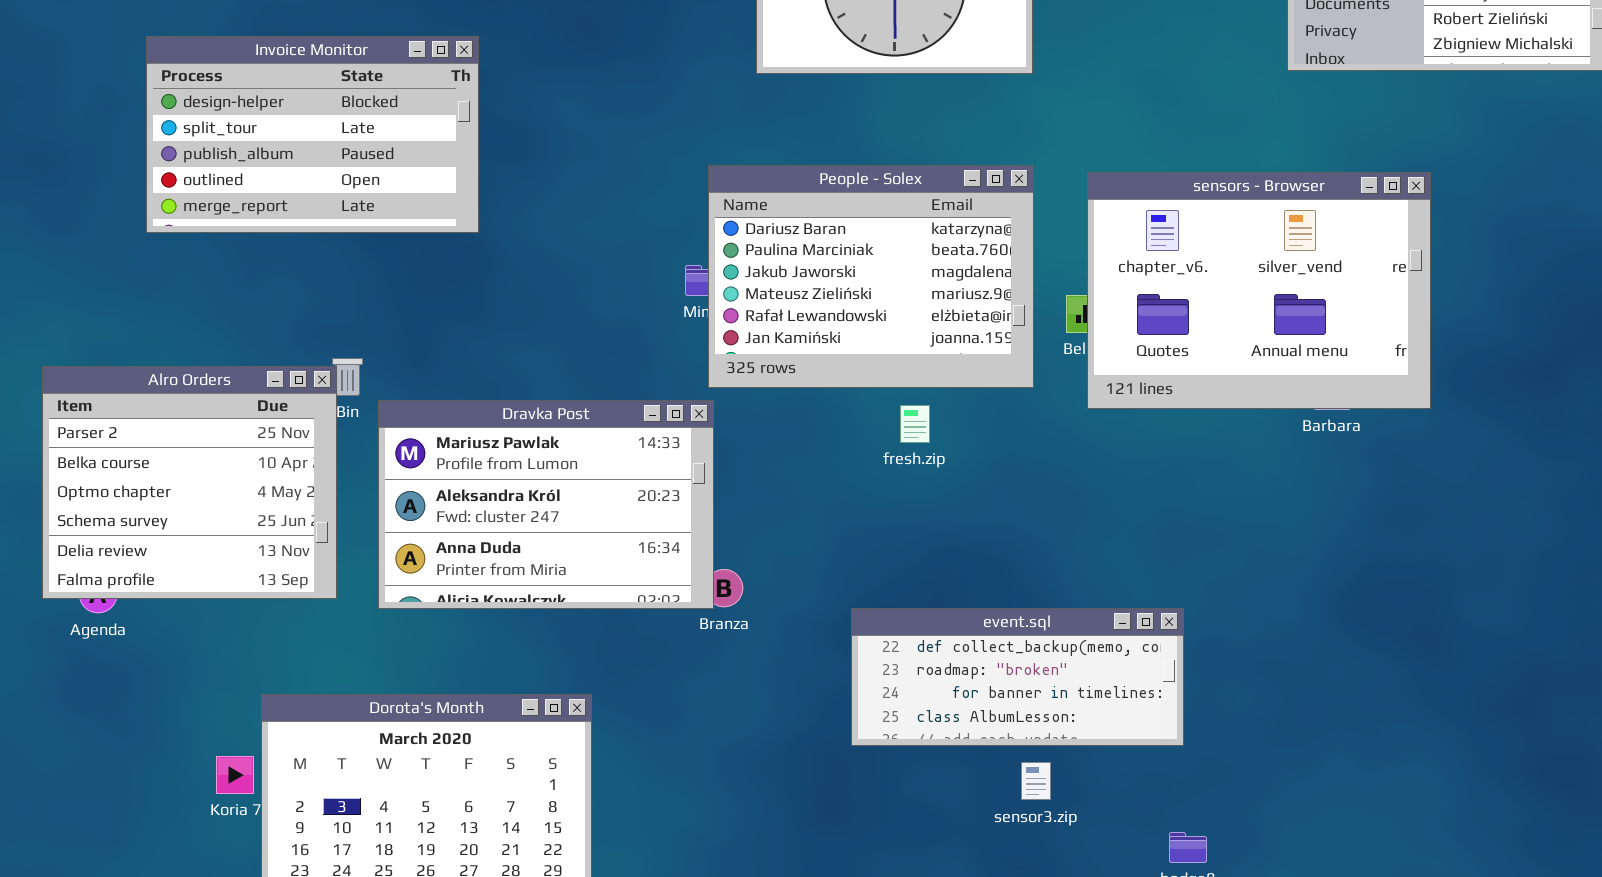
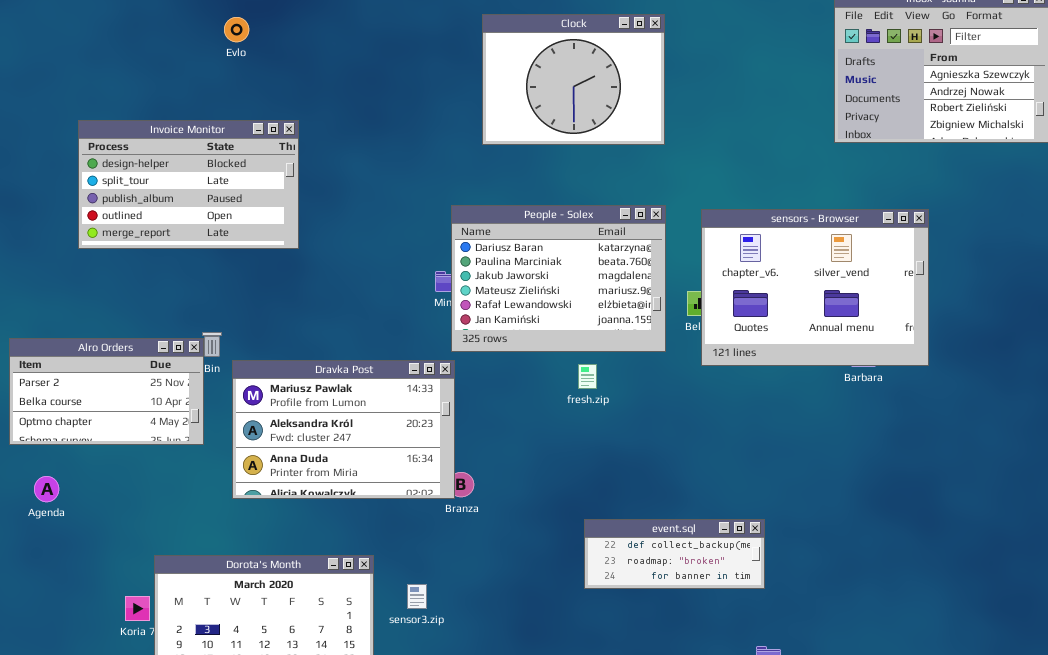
Alro Orders: [42,366,337,599] -> [9,338,204,445], resized
event.sql: [851,608,1184,746] -> [584,519,765,589], resized
sensor3.zip: [1021,762,1051,800] -> [407,584,427,609], moved

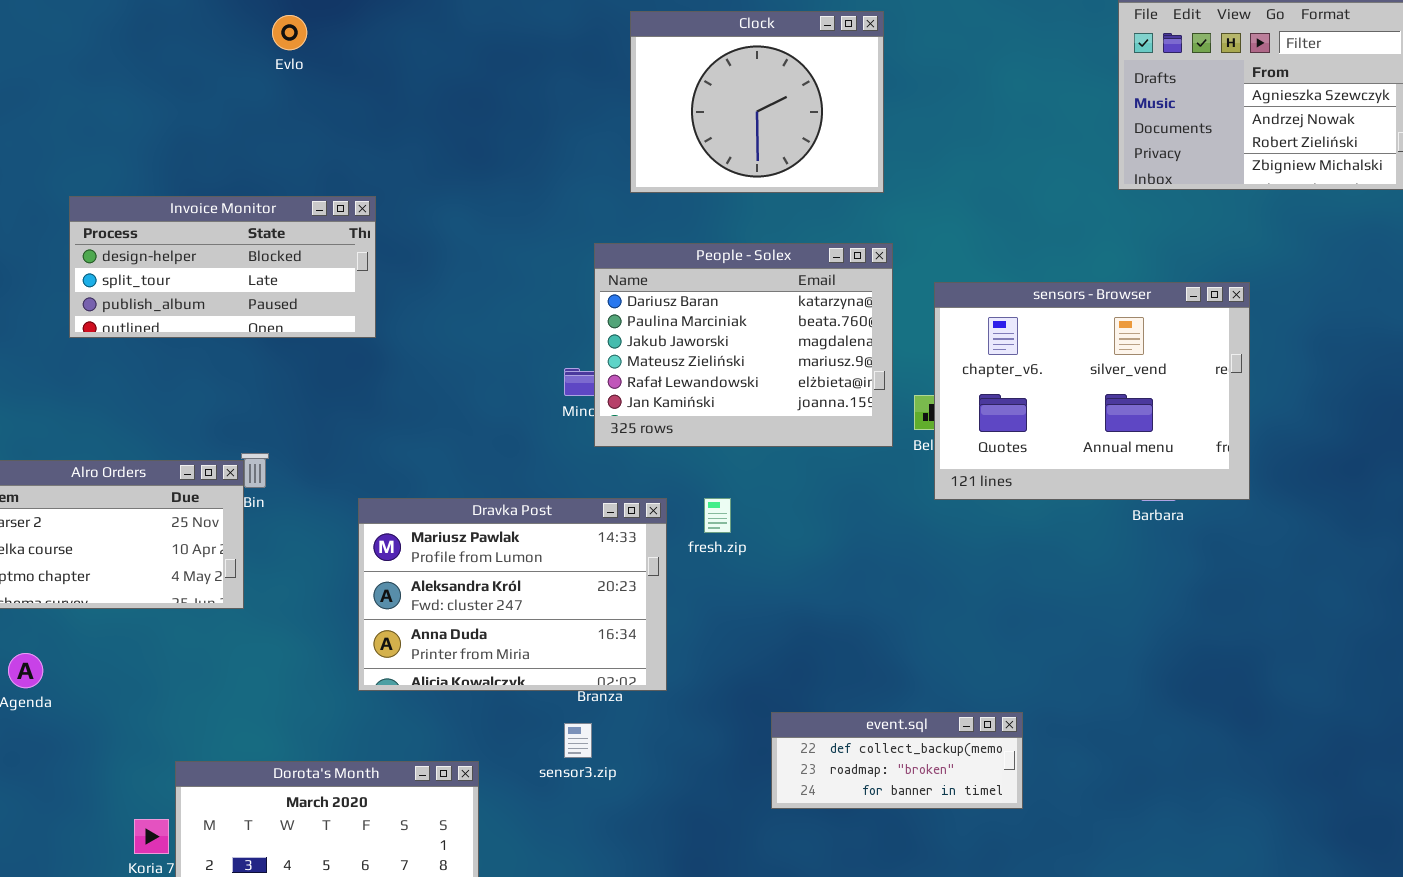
Invoice Monitor: [78,120,299,249] -> [69,196,376,338], resized
People - Solex: [451,205,666,352] -> [594,243,893,447], moved
Dravka Post: [232,360,455,499] -> [358,498,667,691], moved
fresh.zip: [578,364,597,389] -> [704,498,731,533], moved
sensor3.zip: [407,584,427,609] -> [564,723,592,758], moved

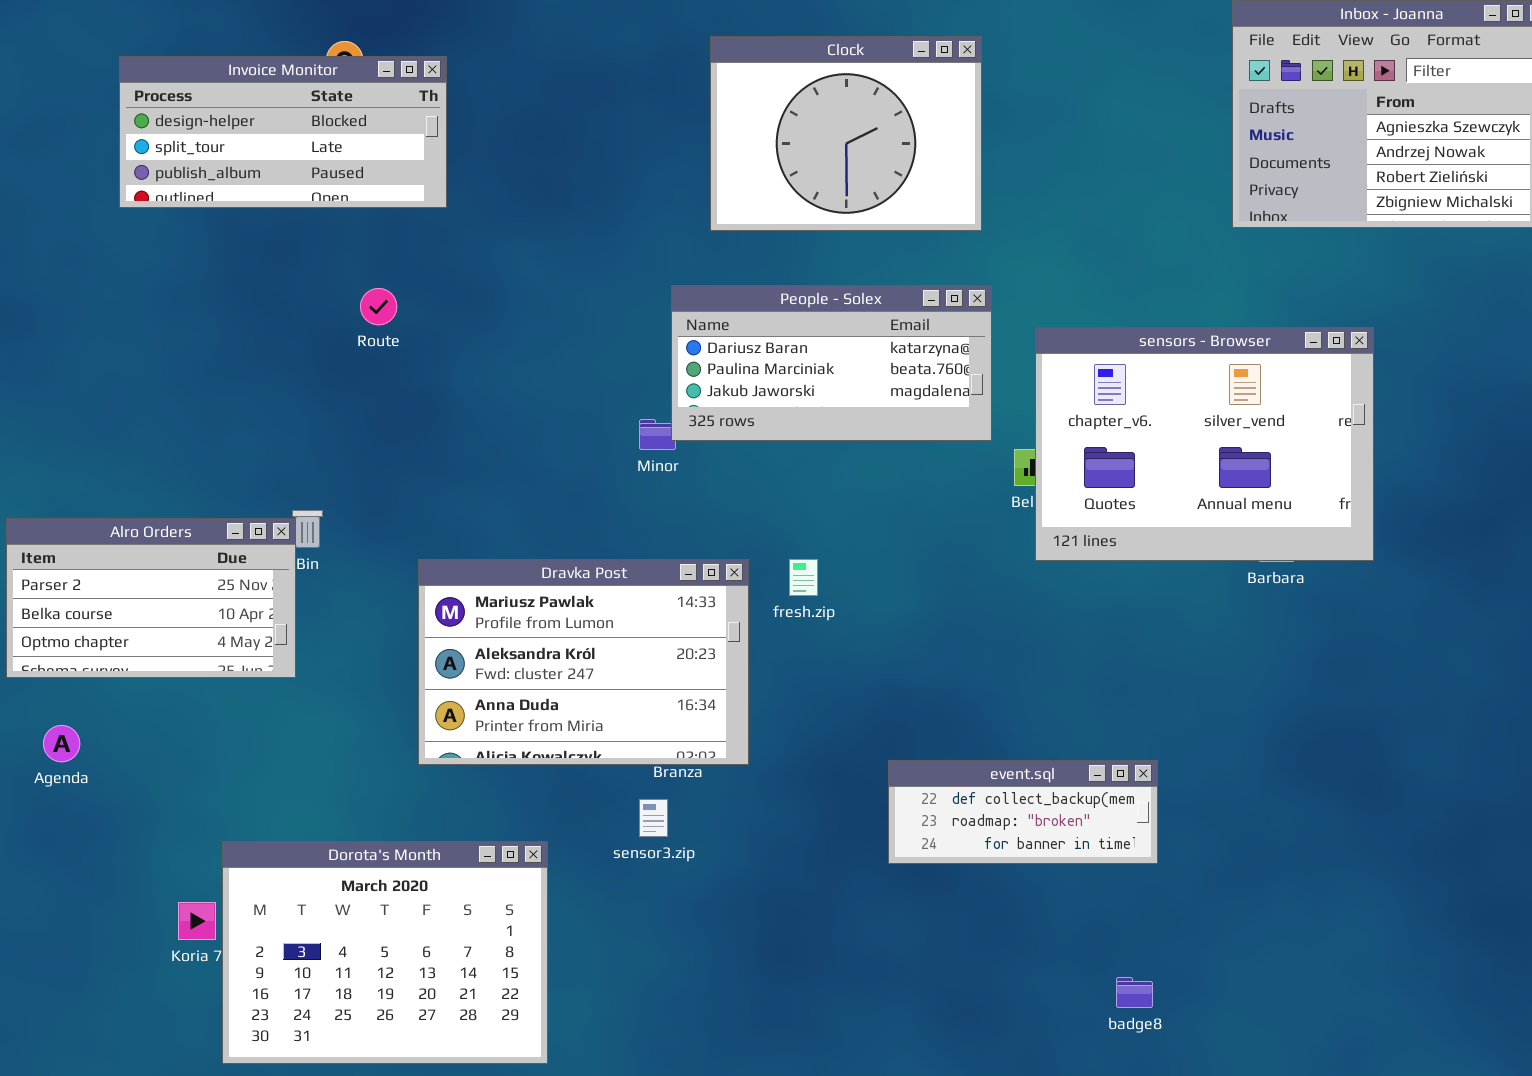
Invoice Monitor: [69,196,376,338] -> [119,56,447,208], moved
People - Solex: [594,243,893,447] -> [671,285,992,441], resized
event.sql: [771,712,1023,809] -> [888,760,1158,864], moved

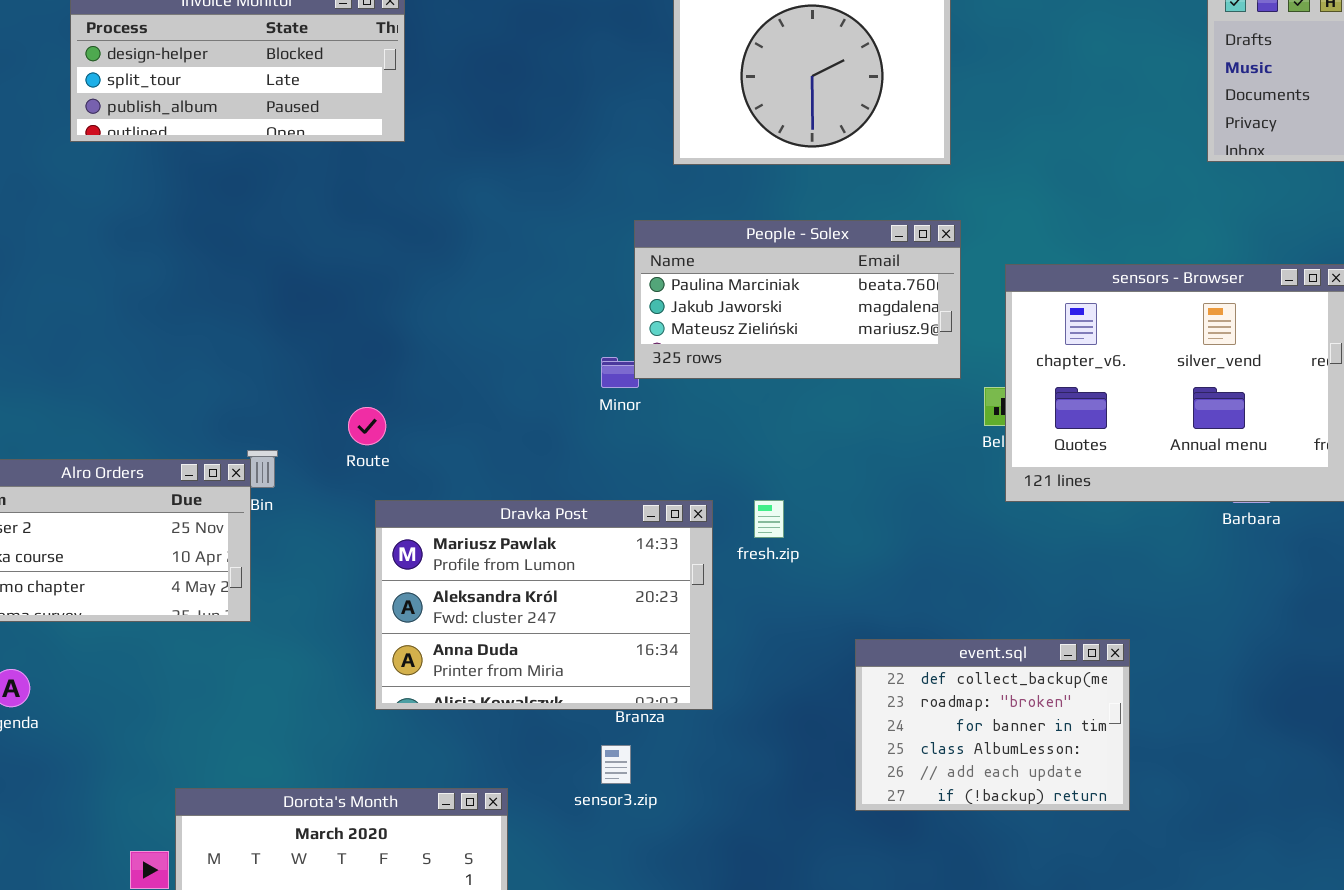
People - Solex: [671,285,992,441] -> [634,220,961,379], scrolled down 1 row
Route: [360,288,397,325] -> [348,407,386,445], moved
event.sql: [888,760,1158,864] -> [855,639,1130,811], resized

